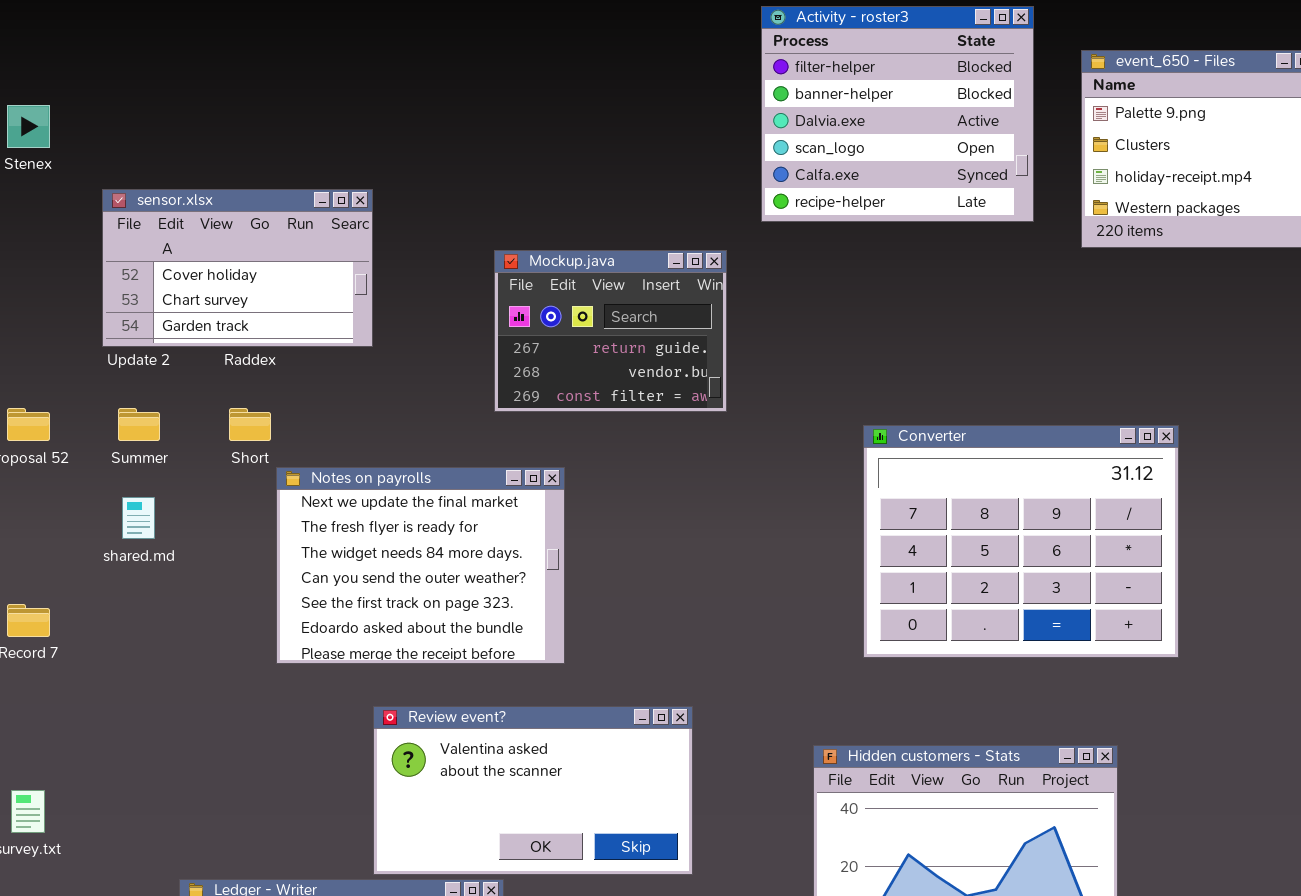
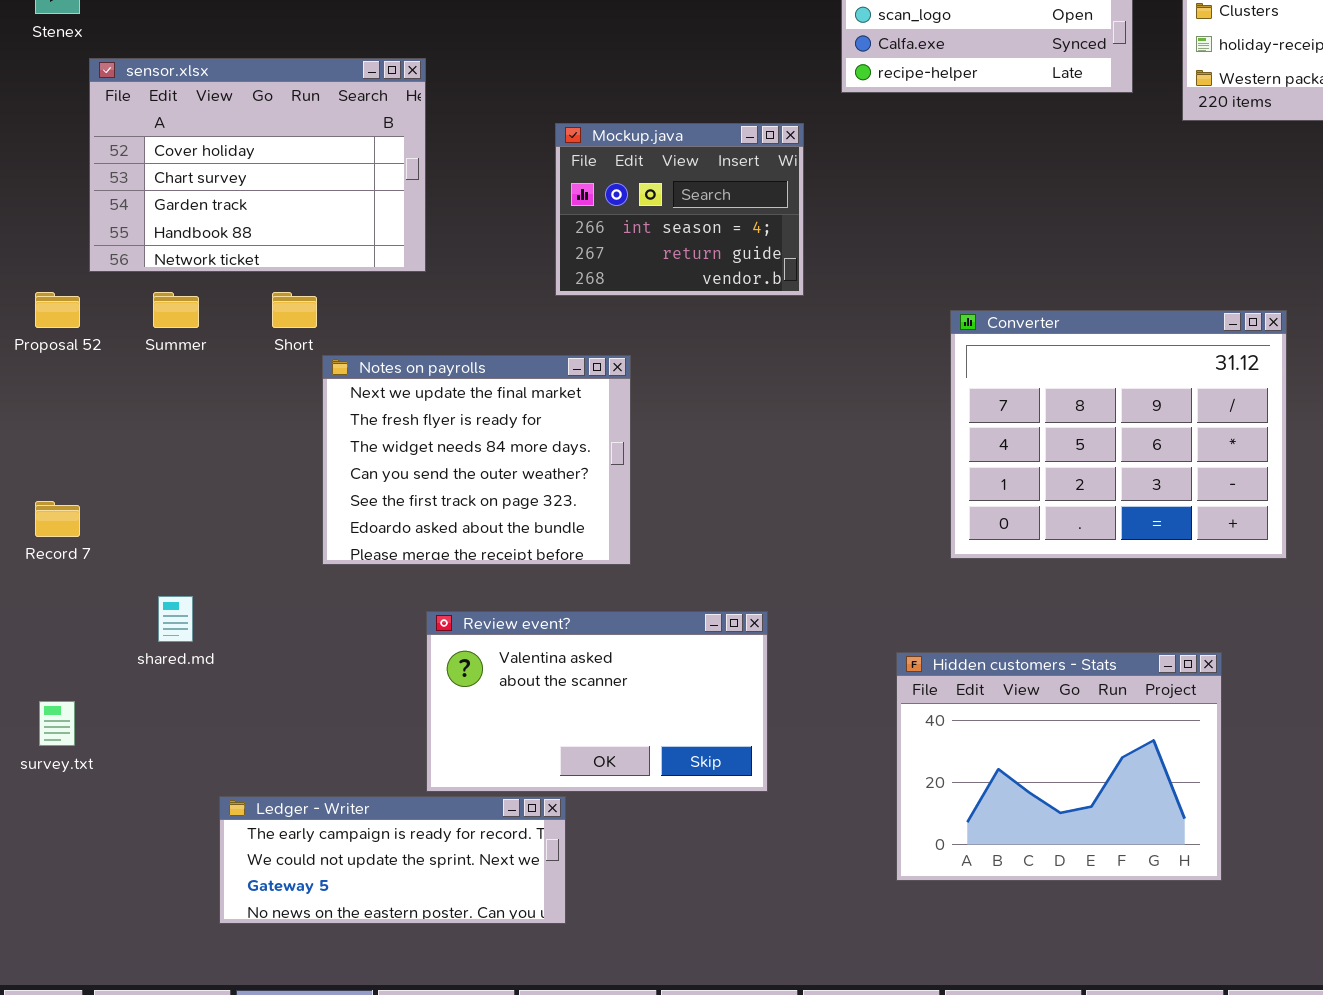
sensor.xlsx: [102,189,373,347] -> [89,58,426,272], resized
Mockup.java: [494,250,727,412] -> [555,123,804,296], scrolled up 1 row
shared.md: [122,497,155,539] -> [158,596,193,642], moved

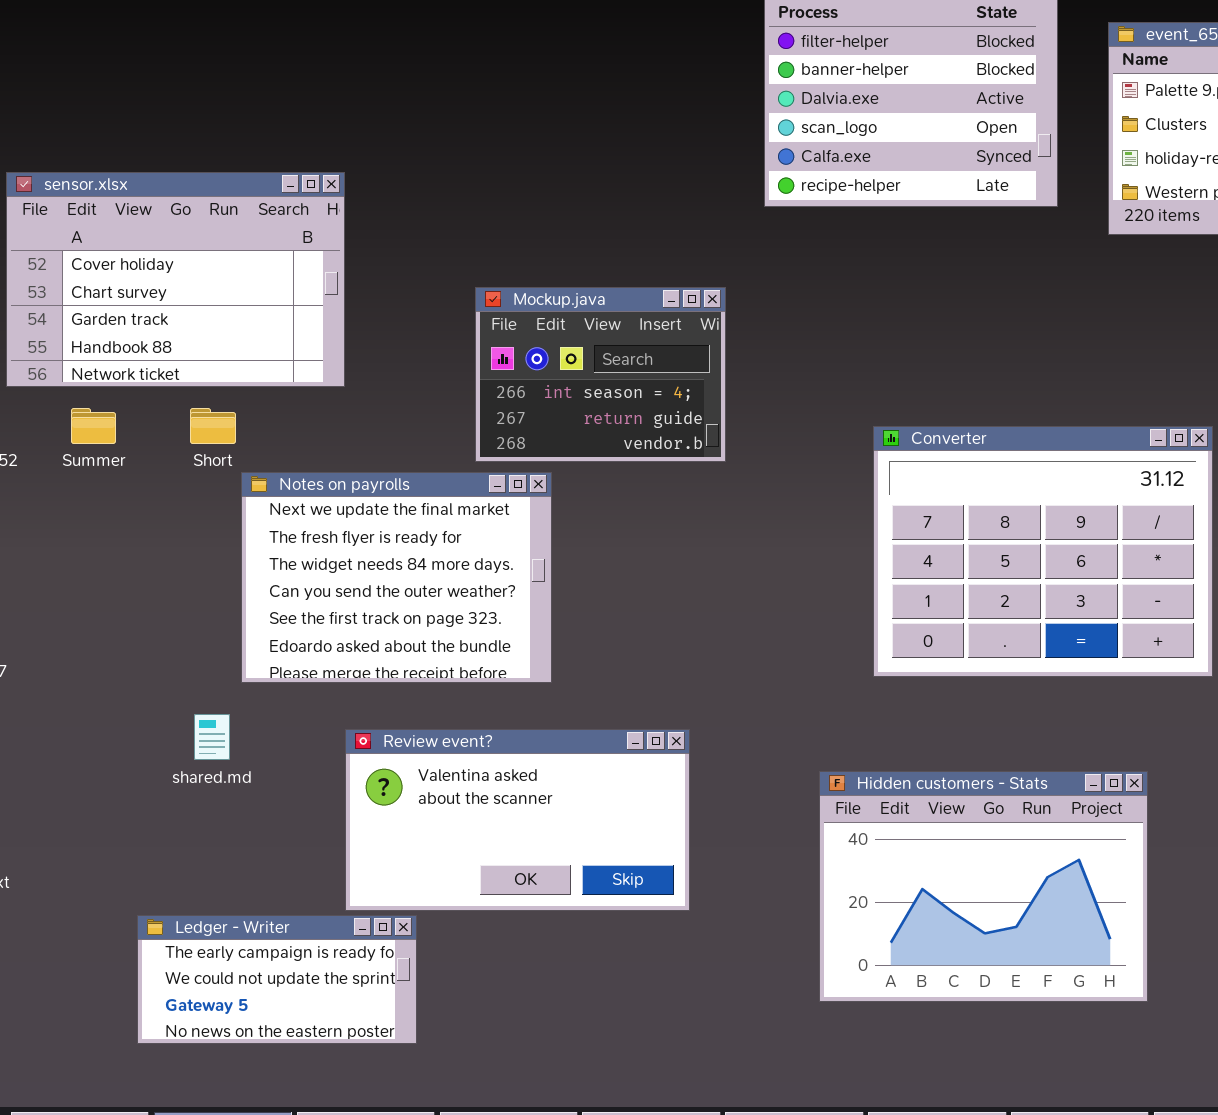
Mockup.java: [555,123,804,296] -> [475,287,726,462], moved
shared.md: [158,596,193,642] -> [194,714,230,760], moved
Ledger - Writer: [219,796,566,924] -> [137,915,417,1044], resized

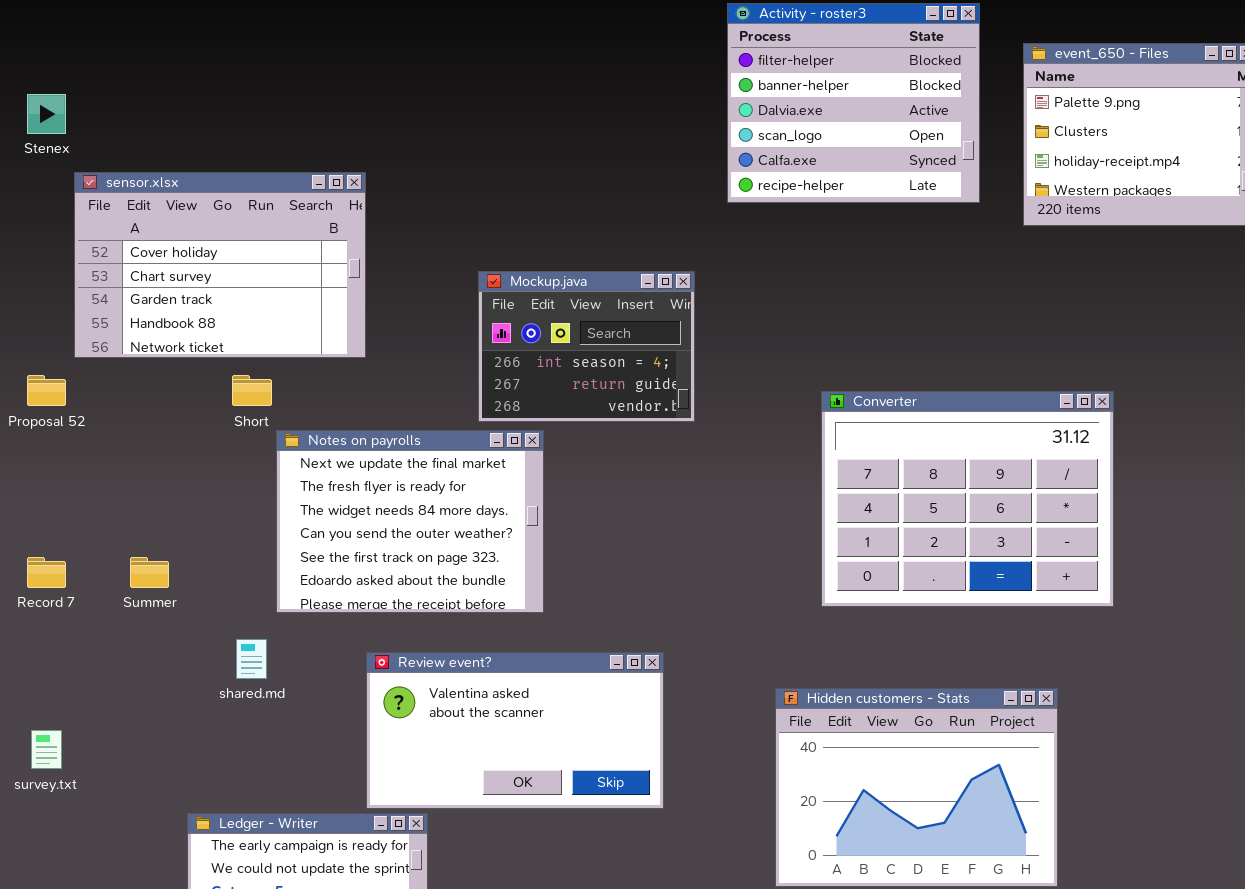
Summer: [71,408,116,444] -> [130,557,169,588], moved

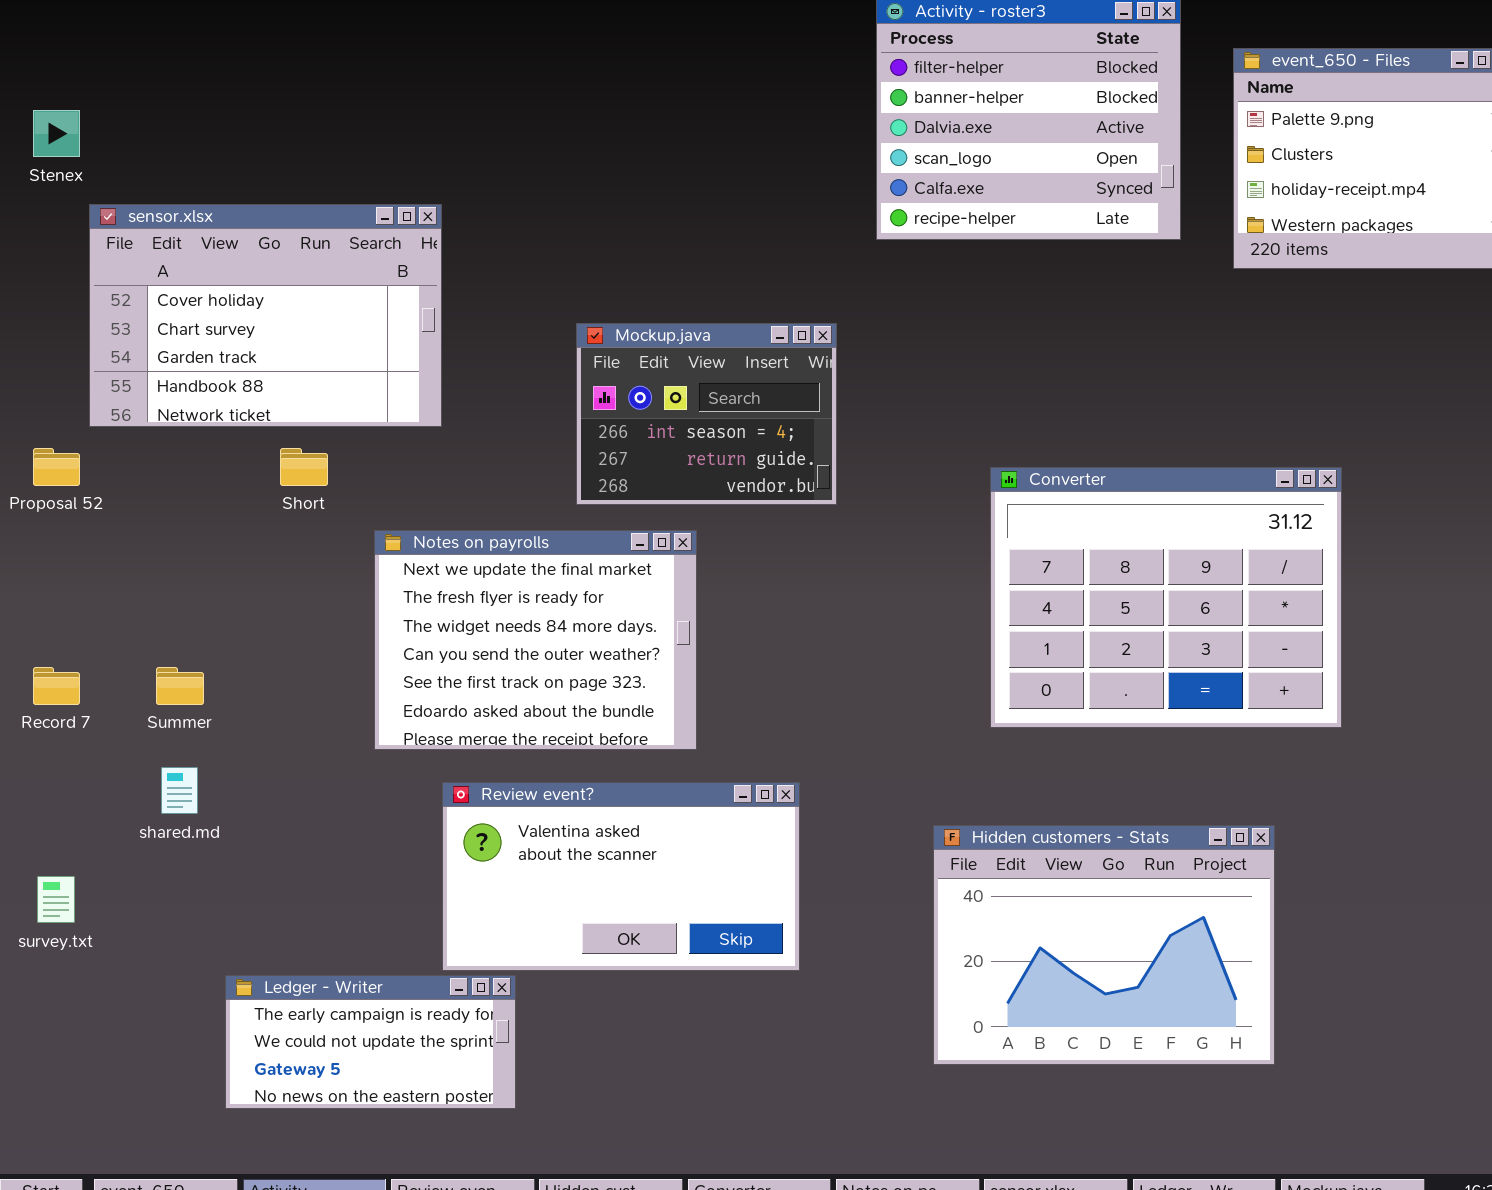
Notes on payrolls: [276,430,544,613] -> [374,530,697,750], moved
shared.md: [236,639,267,679] -> [161,767,198,814], moved

